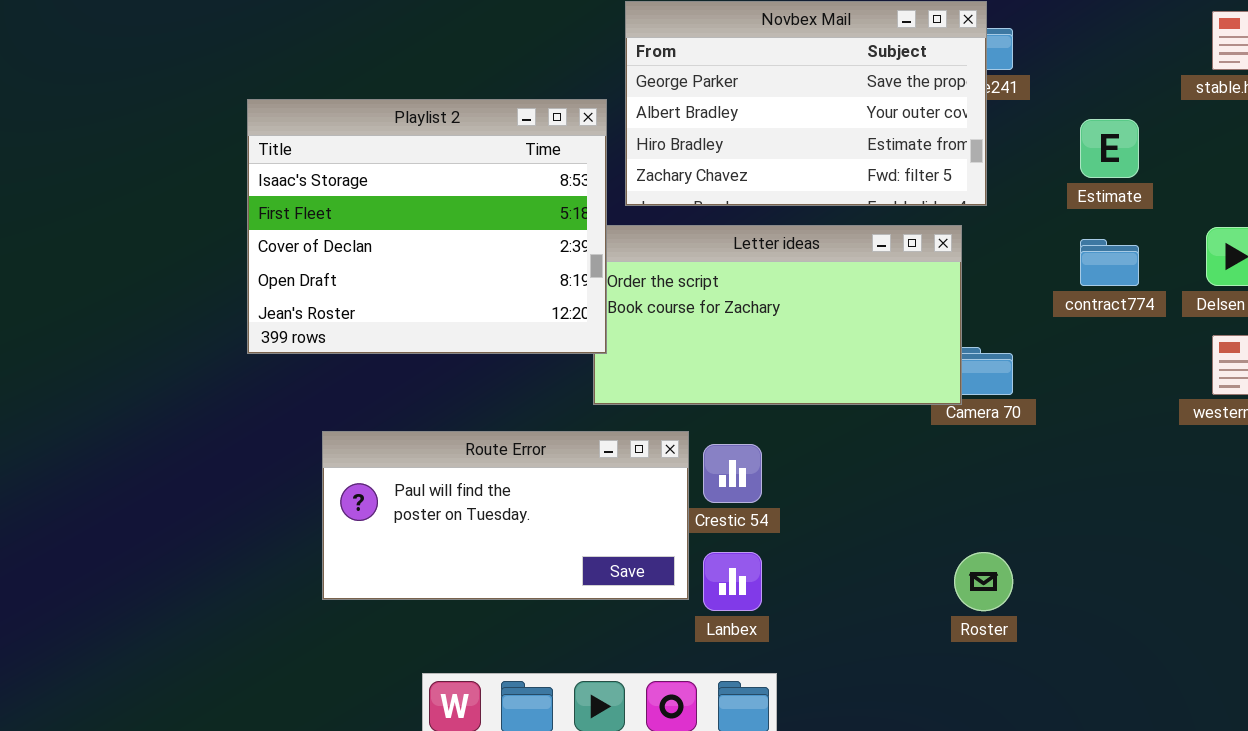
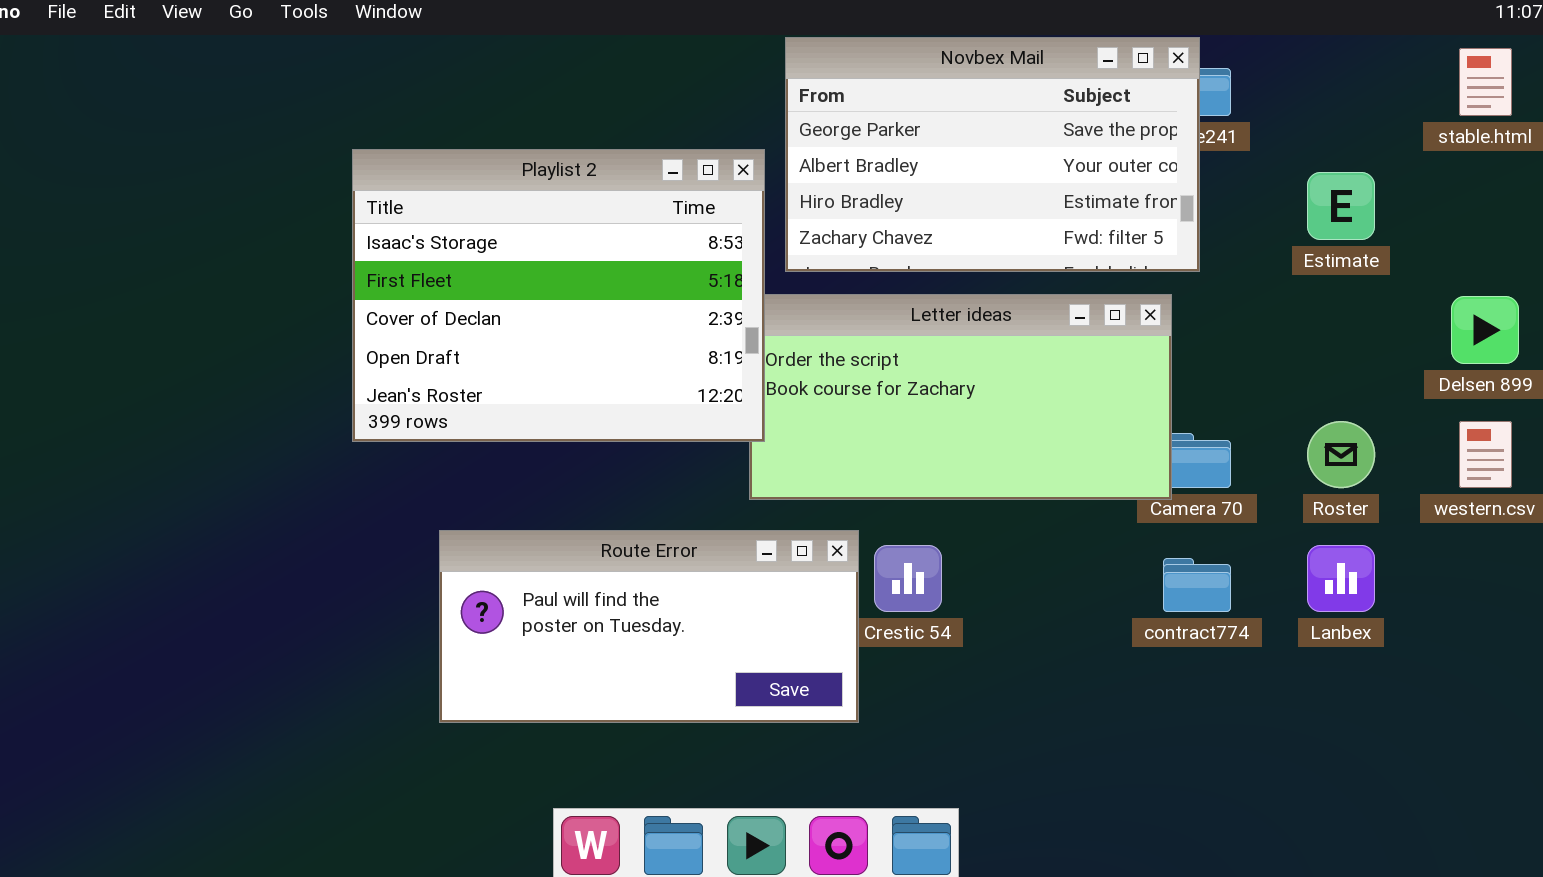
contract774: [1080,239,1139,286] -> [1163,558,1231,612], moved
Lanbex: [703,552,762,611] -> [1307,545,1375,612], moved
Roster: [954,552,1013,611] -> [1307,421,1375,488], moved

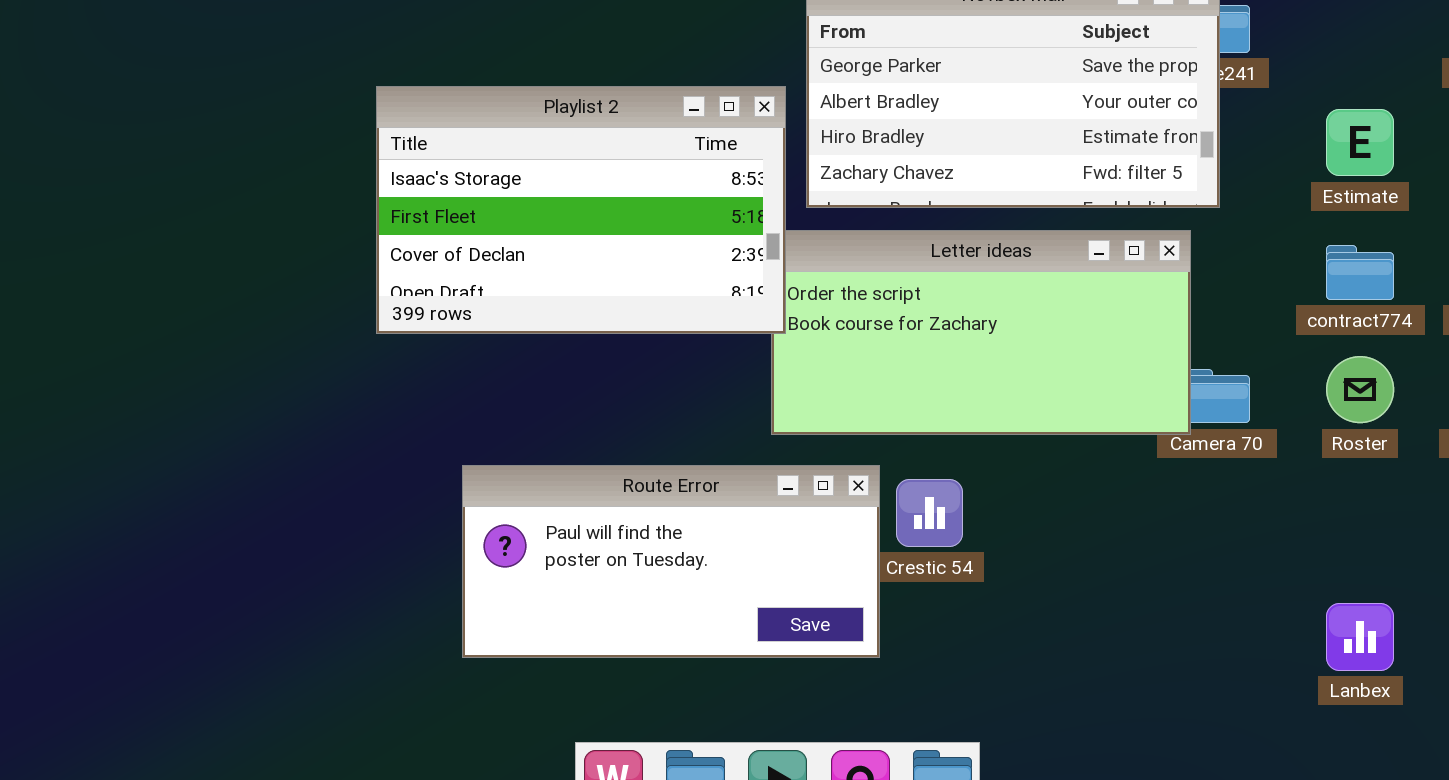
Playlist 2: [352,149,765,442] -> [376,86,786,334], resized
Lanbex: [1307,545,1375,612] -> [1326,603,1394,671], moved
contract774: [1163,558,1231,612] -> [1326,245,1394,300], moved

